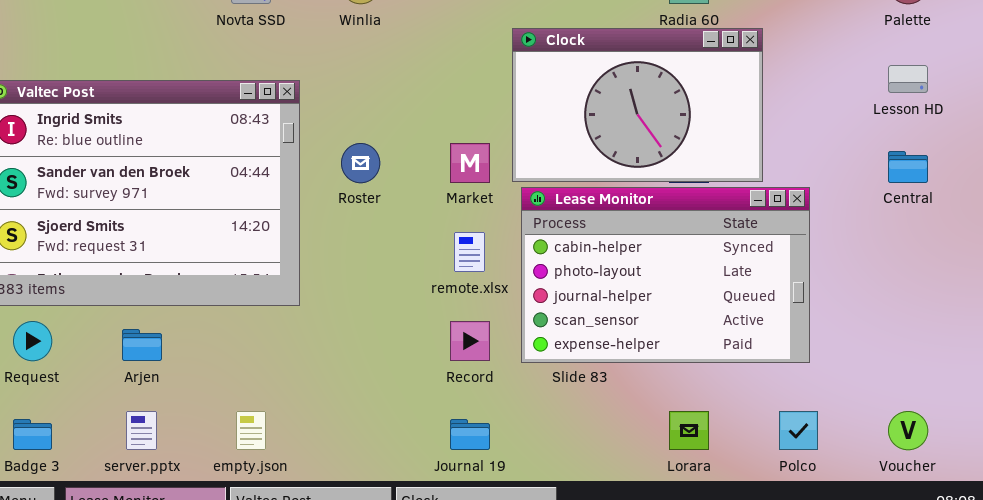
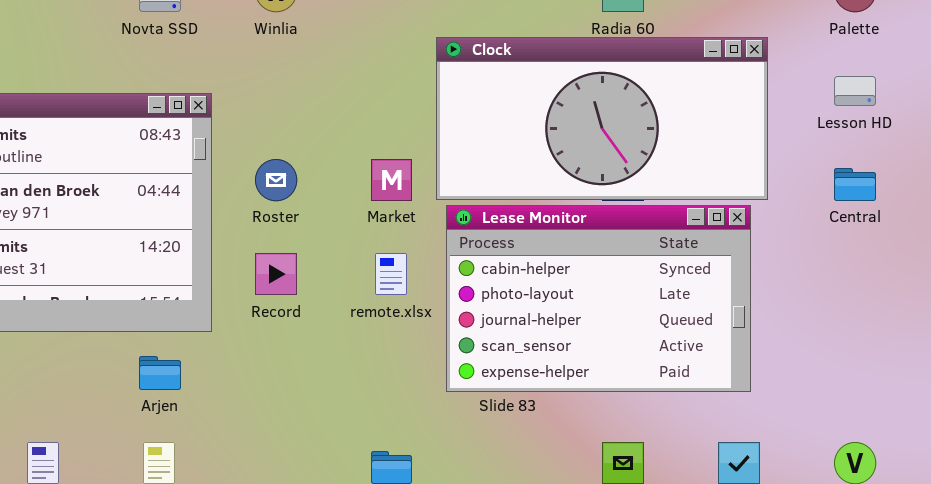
Clock: [512,28,763,182] -> [436,37,768,200], resized
Record: [450,321,490,361] -> [255,253,297,295], moved
Arjen: [122,329,162,361] -> [139,356,181,390], moved

